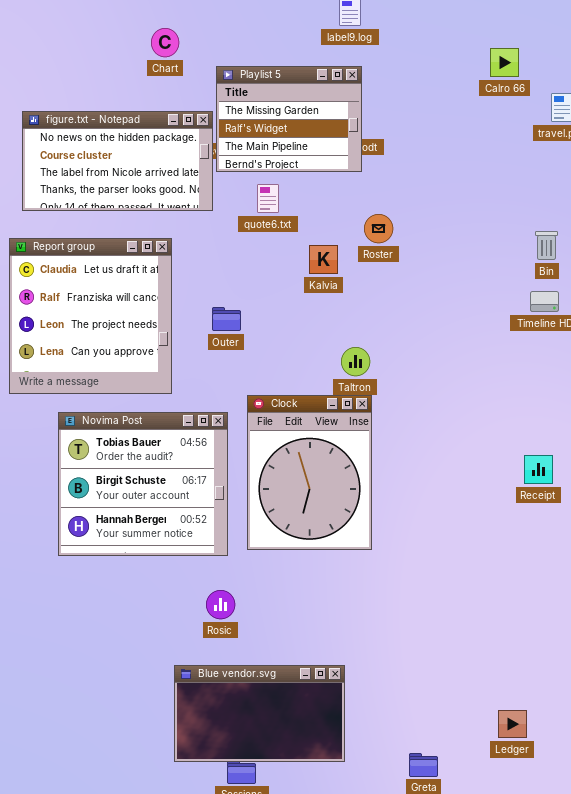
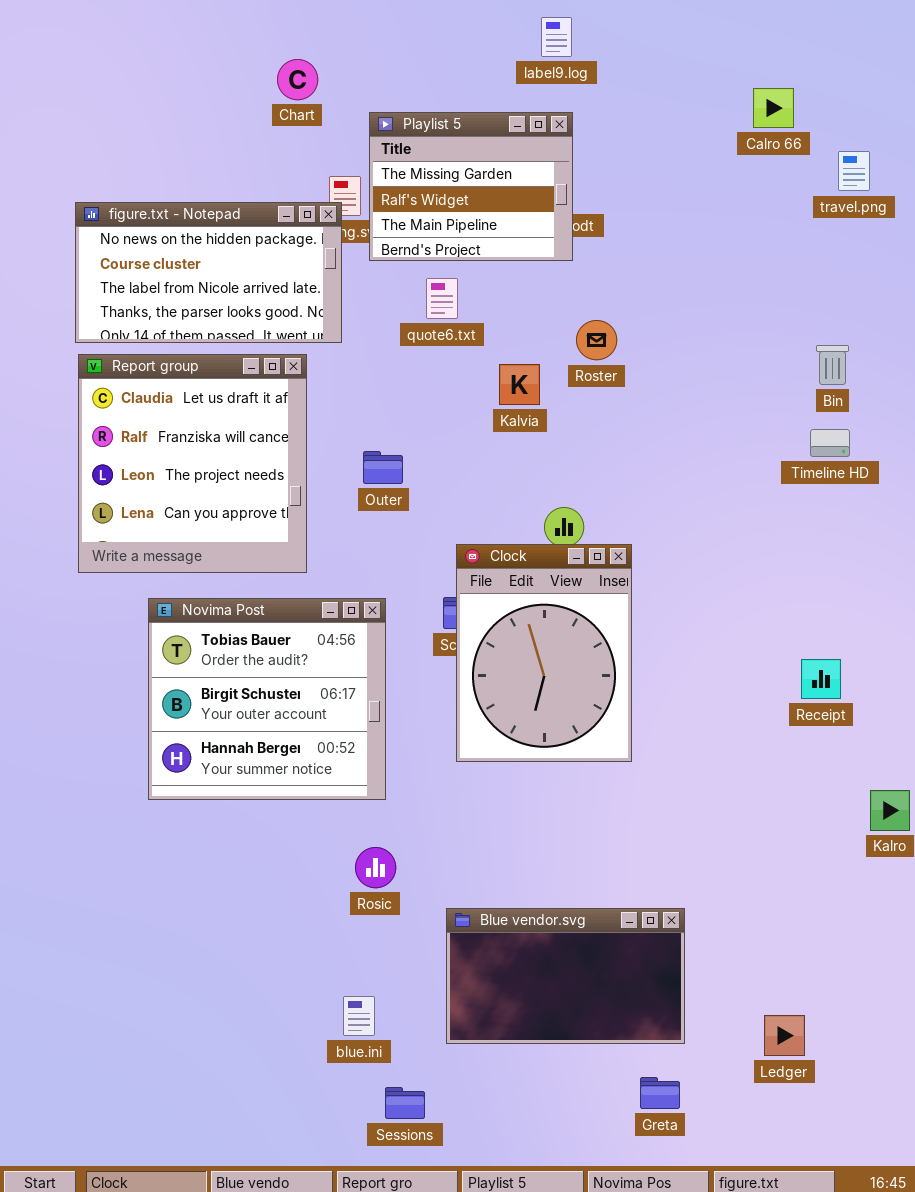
figure.txt - Notepad: [22,111,213,211] -> [75,202,342,343], moved
Clock: [247,395,372,550] -> [456,544,632,762], moved
Blue vendor.svg: [174,665,345,762] -> [446,908,685,1044], moved

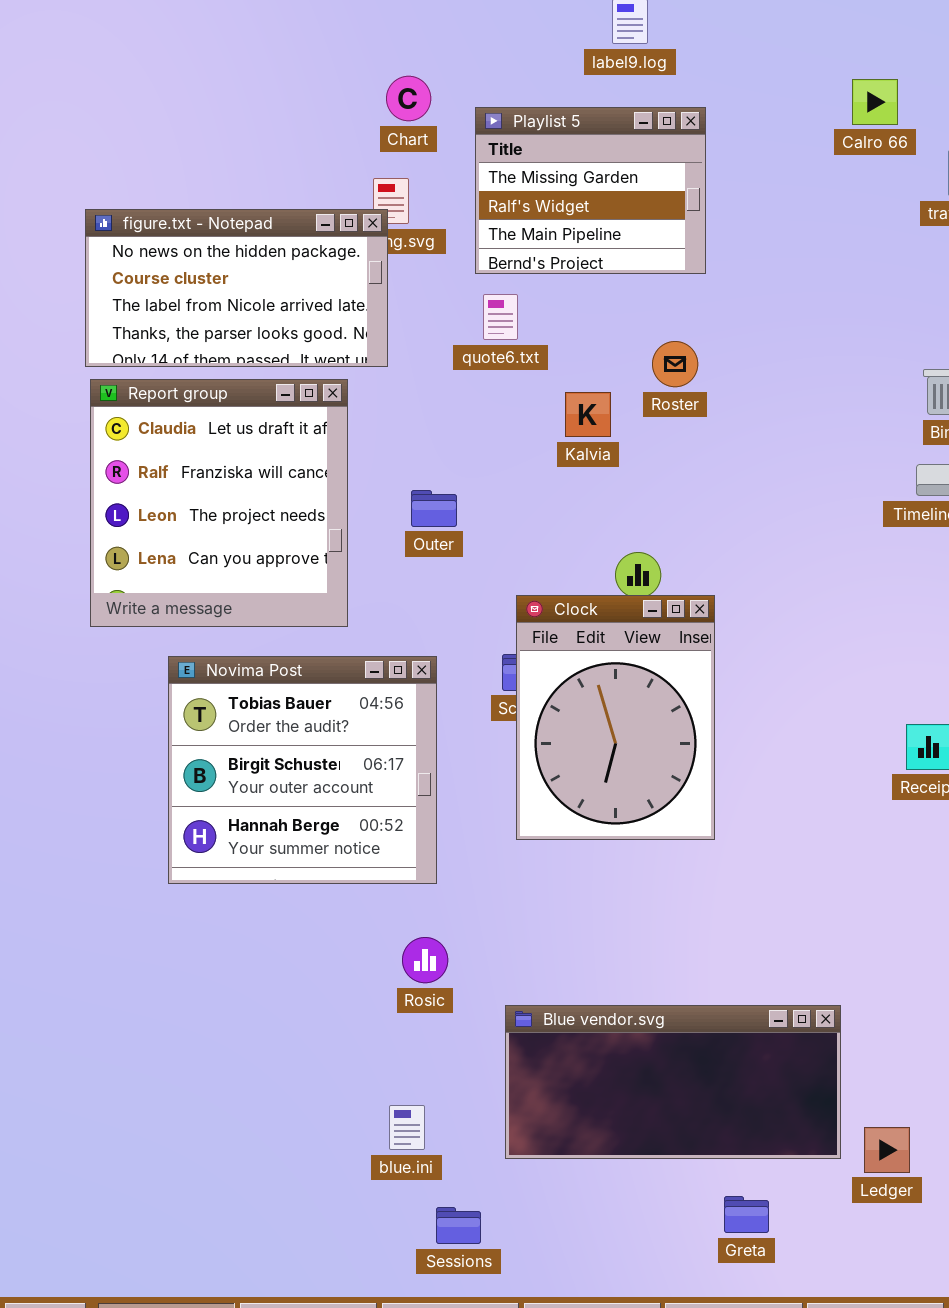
Chart: [277,59,318,100] -> [386,76,431,121], moved
Playlist 5: [369,112,573,261] -> [475,107,706,274], moved
Blue vendor.svg: [446,908,685,1044] -> [505,1005,841,1159], resized

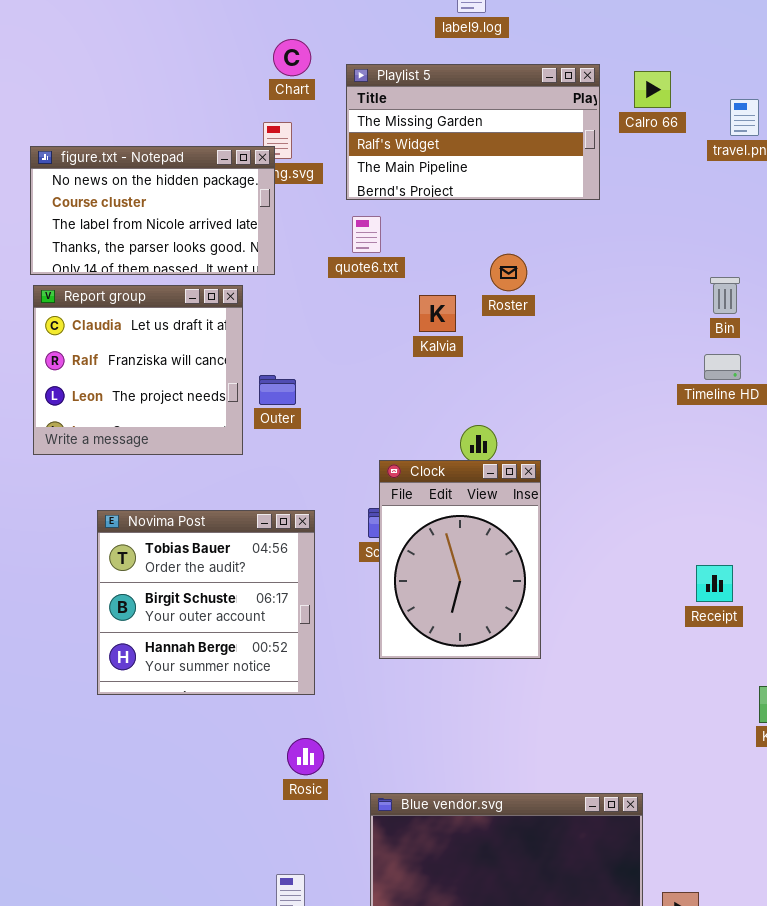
Calro 66: [852,79,898,125] -> [634,71,671,108], moved
Playlist 5: [475,107,706,274] -> [346,64,600,200], resized
Report group: [90,379,348,627] -> [33,285,243,455], resized
Outer: [411,490,457,527] -> [259,375,296,405], moved

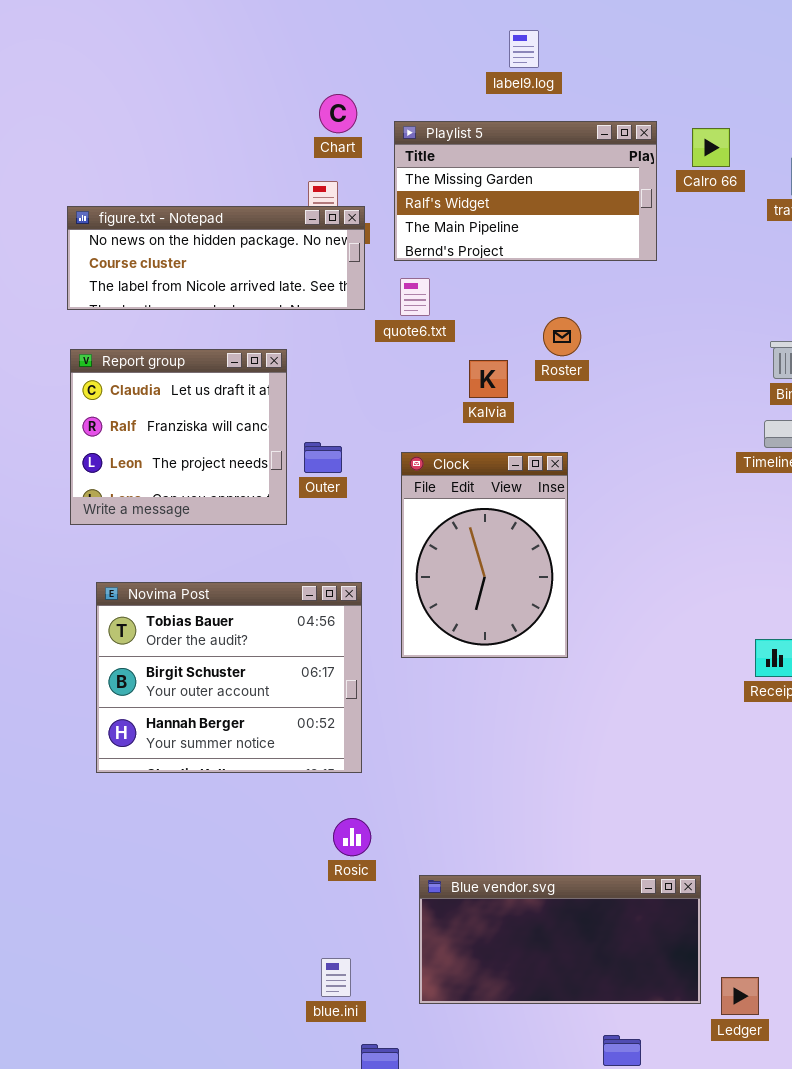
figure.txt - Notepad: [30,146,275,275] -> [67,206,365,310], resized
Clock: [379,460,541,659] -> [401,452,568,658], moved
Novima Post: [97,510,315,695] -> [96,582,362,773], resized

